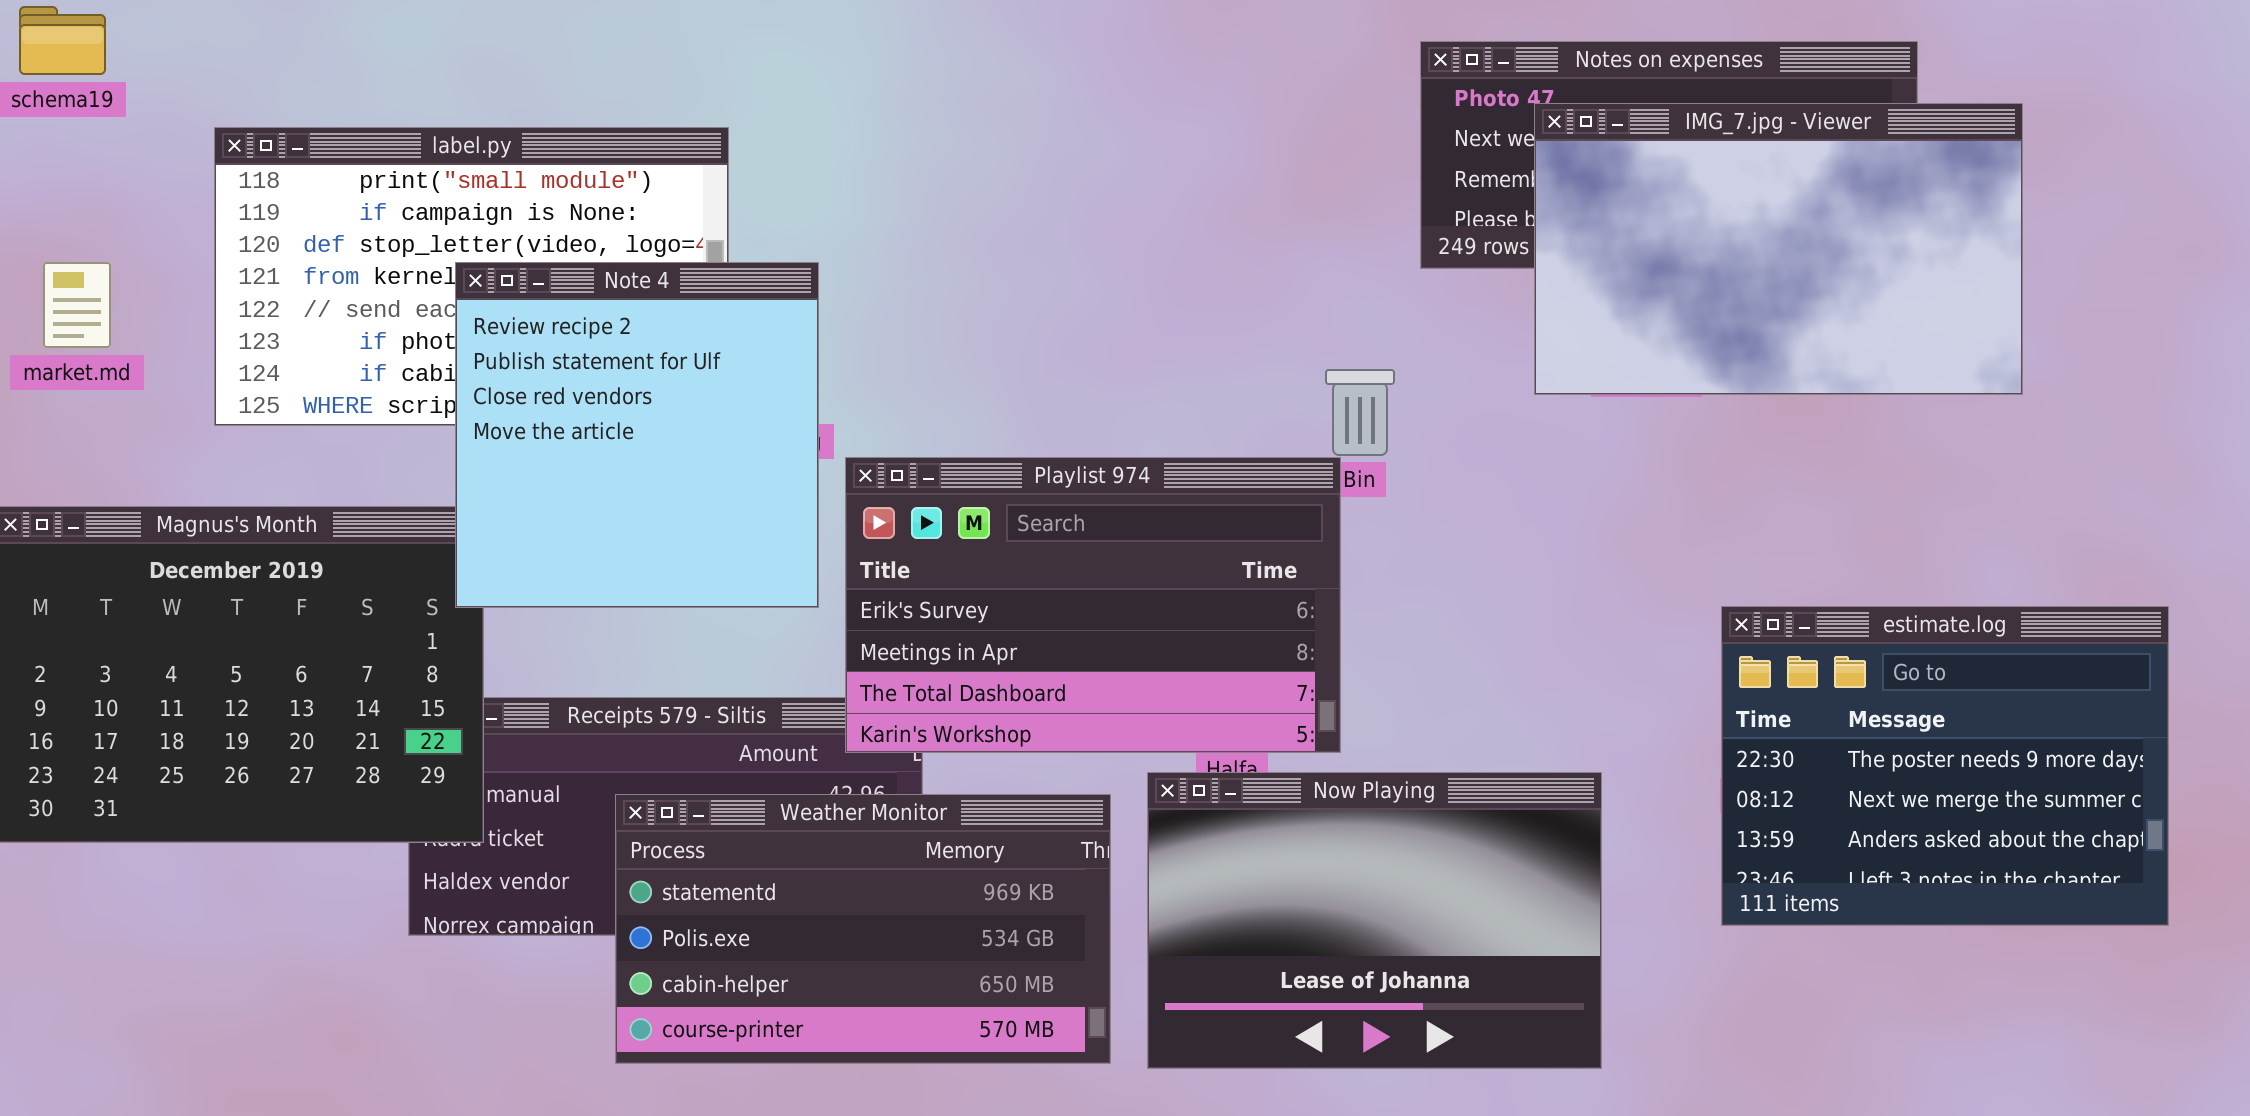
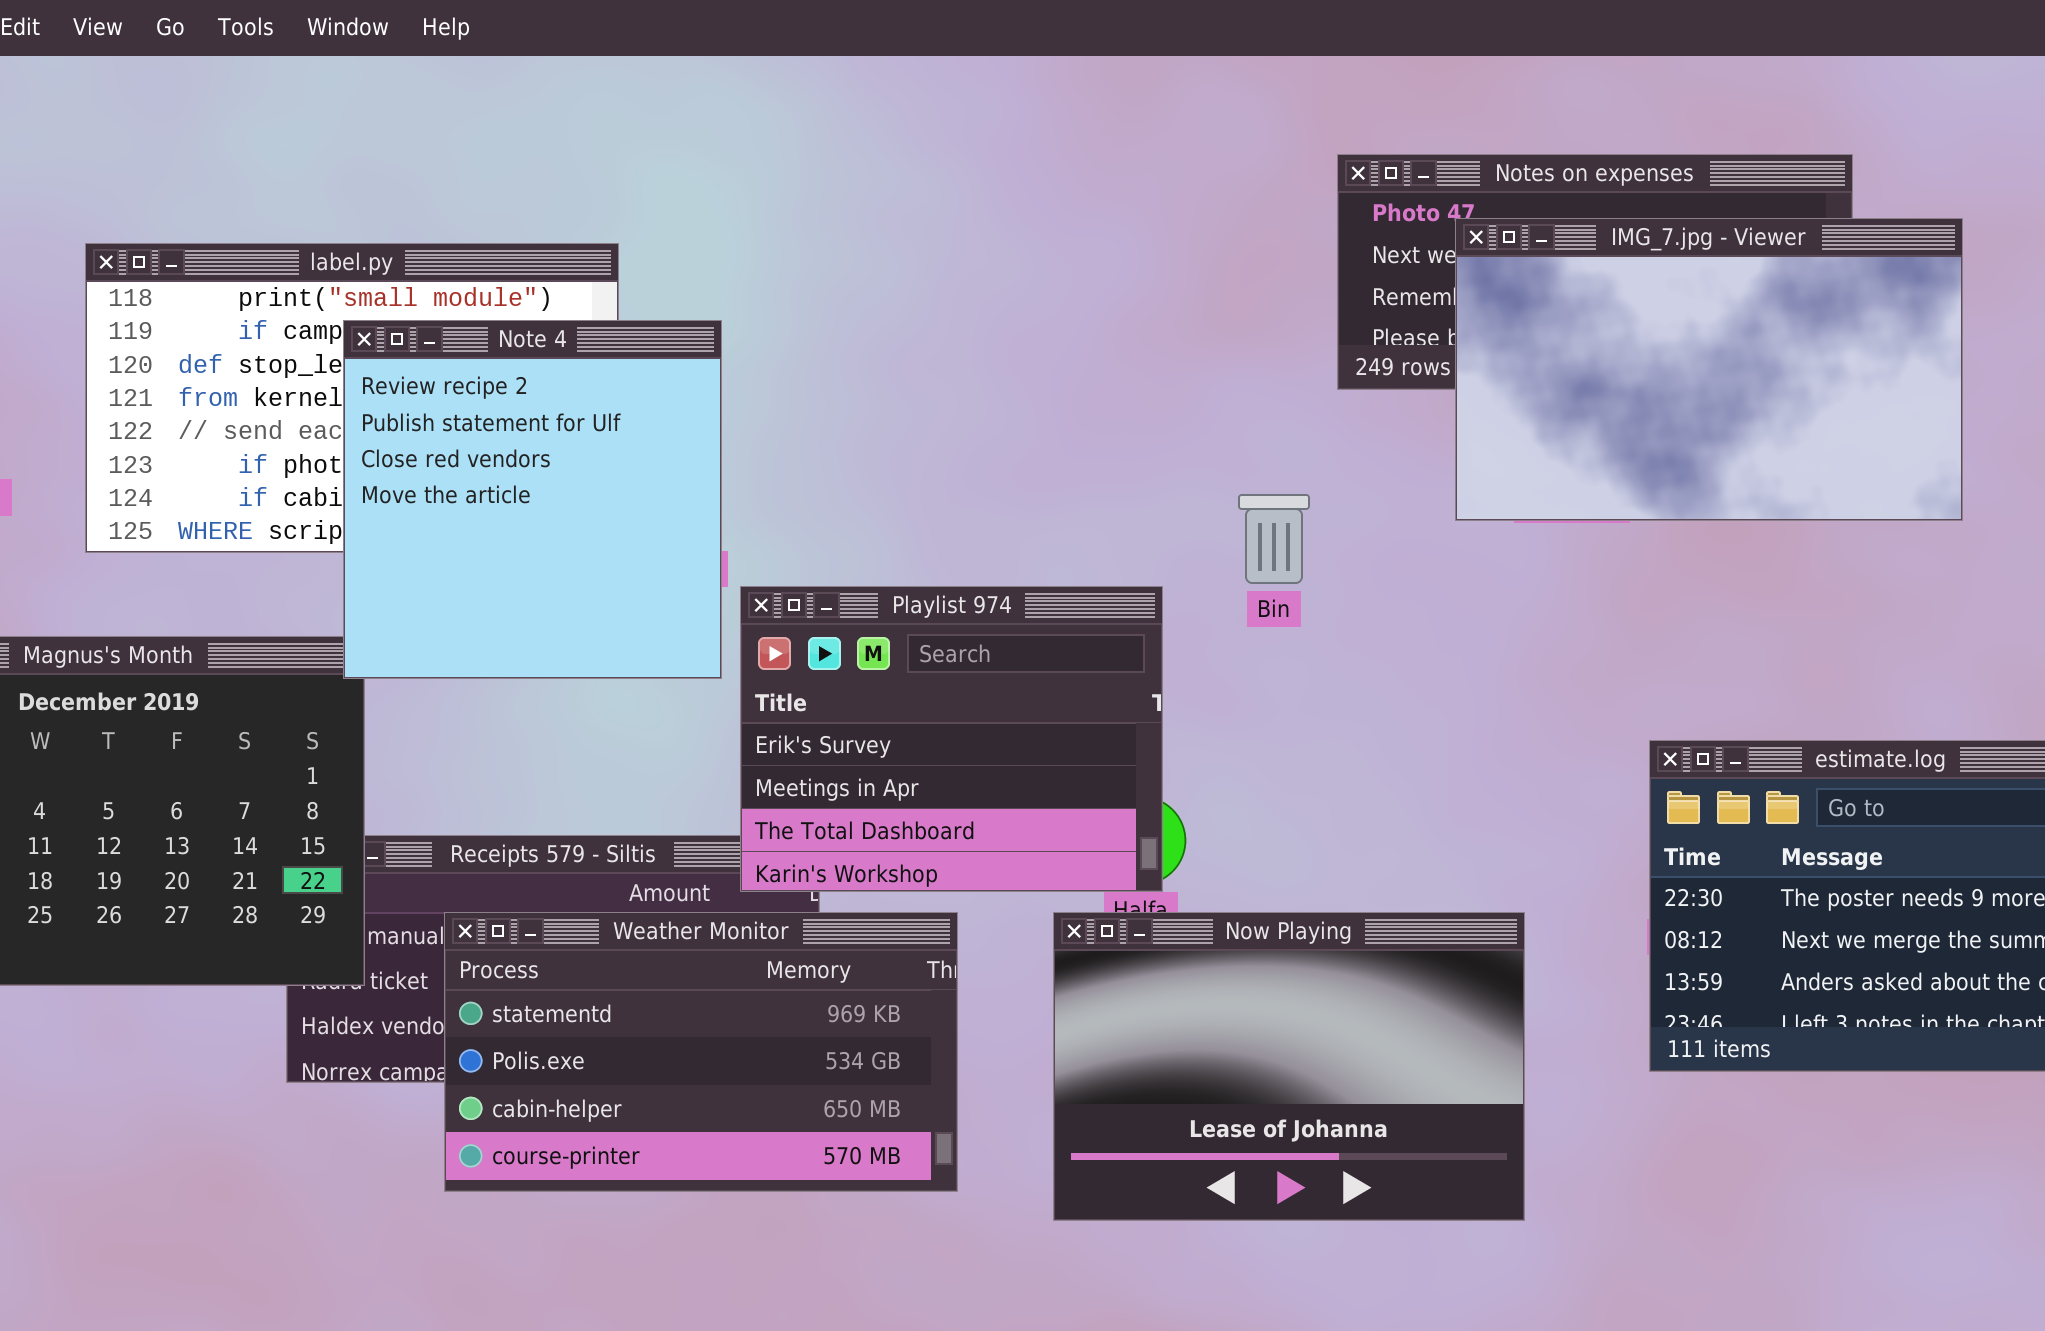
Note 4: [455,262,819,608] -> [343,320,722,679], moved
Playlist 974: [845,457,1341,753] -> [740,586,1163,892], resized
Weather Monitor: [615,794,1111,1064] -> [444,912,958,1192], moved

